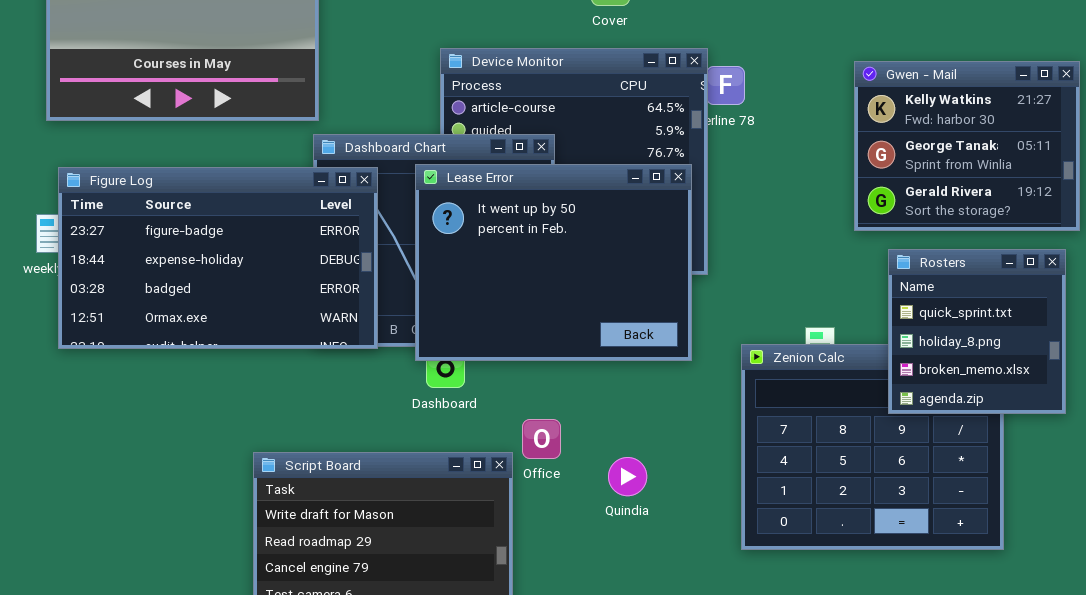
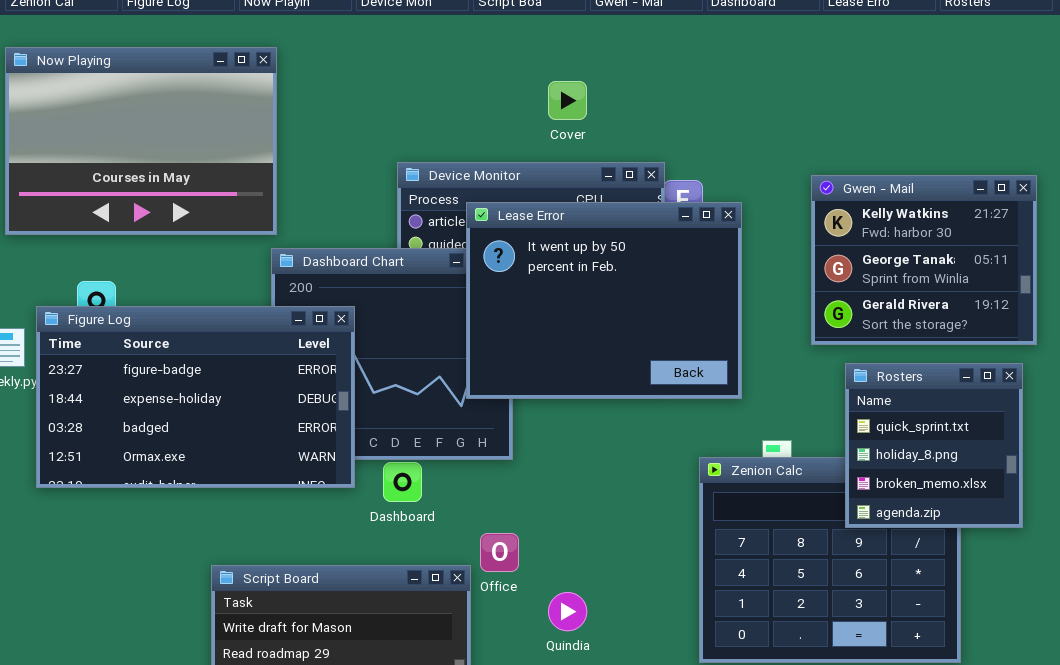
Lease Error: [415,164,692,361] -> [466,202,742,399], moved
Figure Log: [58,167,378,349] -> [36,306,355,488], moved
Quindia: [608,457,647,496] -> [548,592,587,631], moved

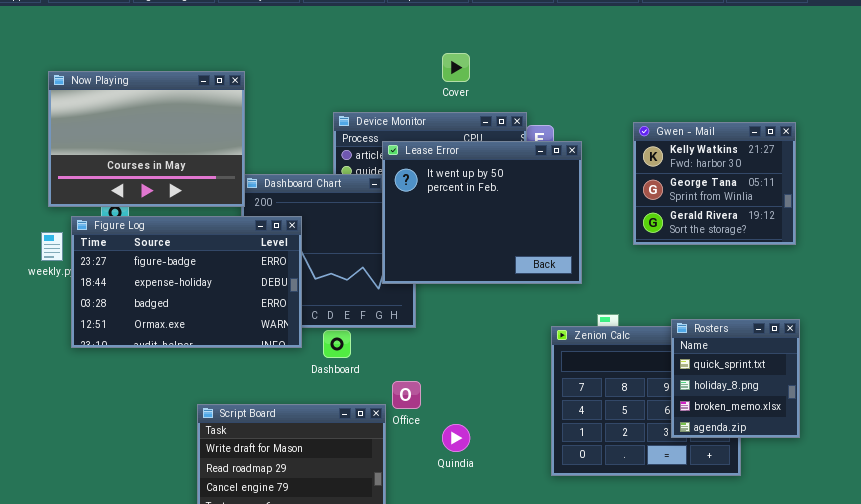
Now Playing: [5,47,277,235] -> [48,71,245,207], moved
Rosters: [845,363,1023,528] -> [671,319,800,438], moved

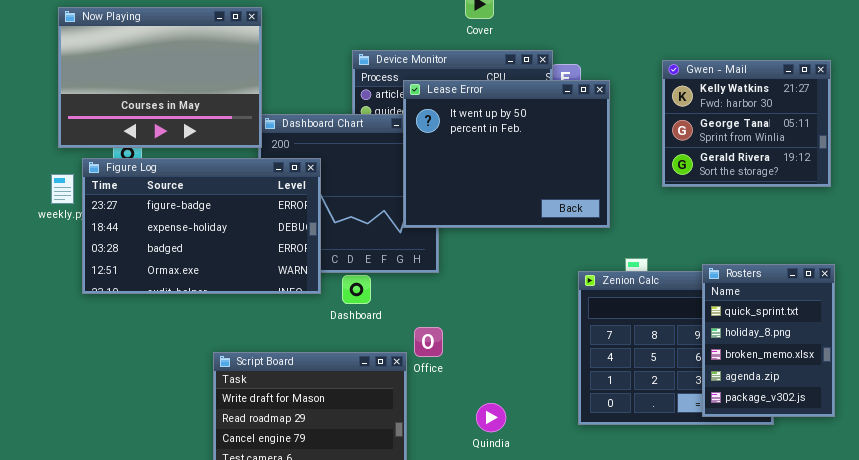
Rosters: [671,319,800,438] -> [702,264,835,417], resized
Quindia: [442,424,470,452] -> [476,403,506,432], moved

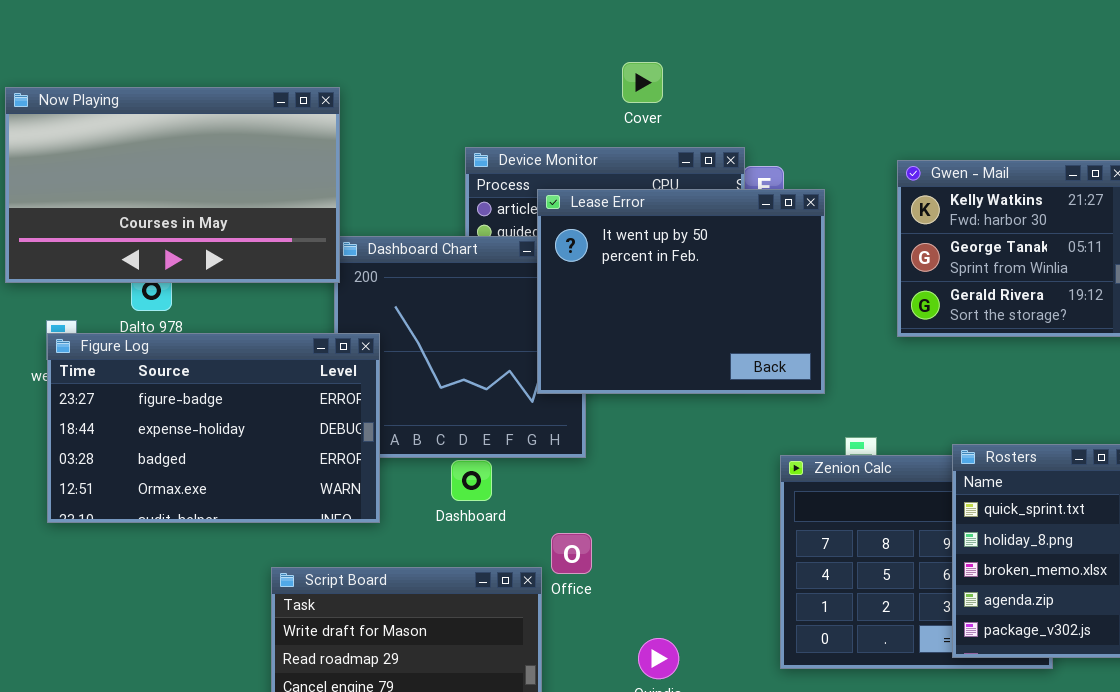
Now Playing: [58,7,262,148] -> [5,87,340,283], resized
Figure Log: [82,158,321,294] -> [47,333,380,523], moved

